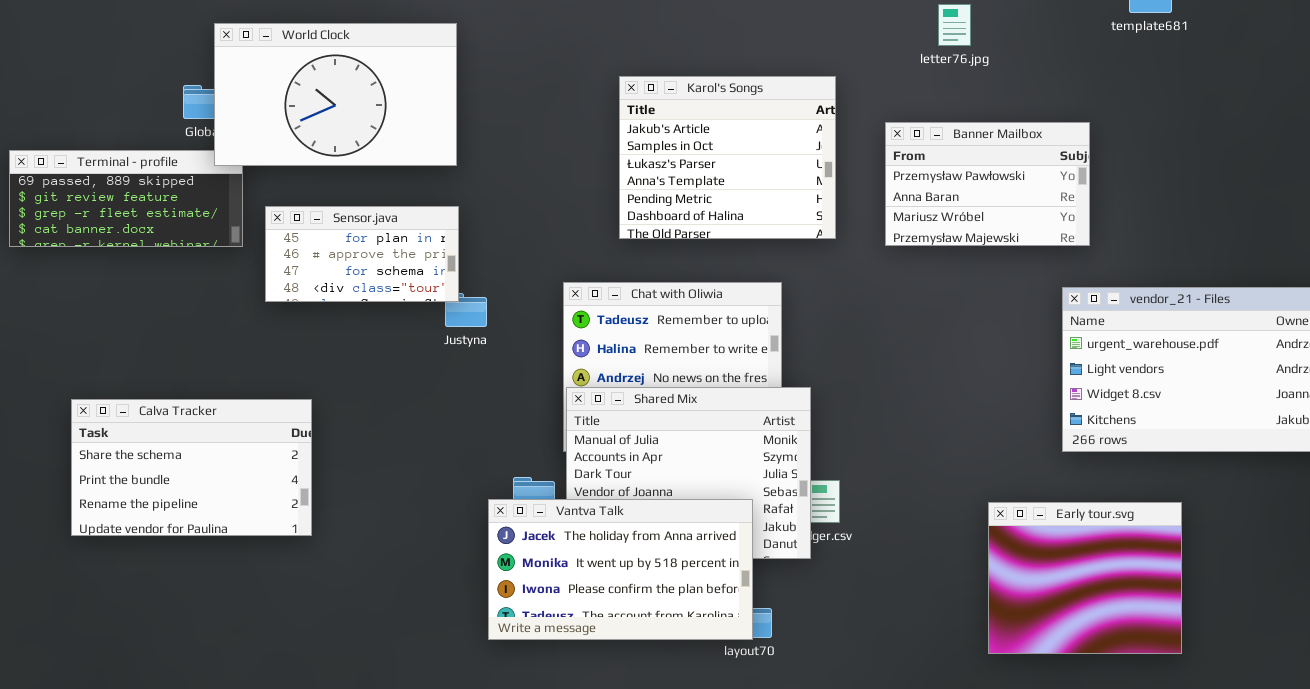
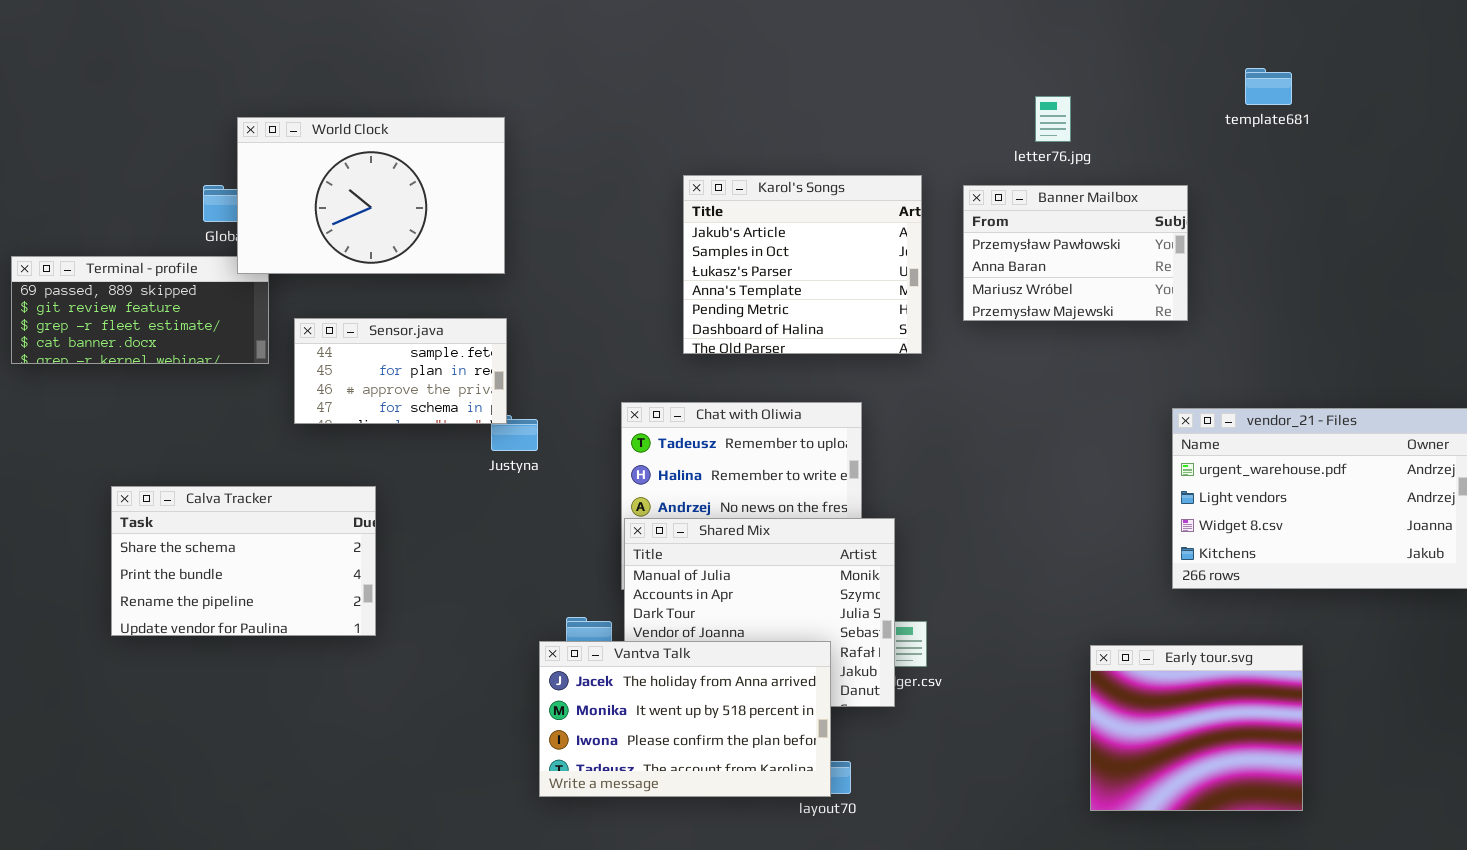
Banner Mailbox: [885,122,1090,246] -> [963,185,1188,321], moved
Sensor.java: [265,206,459,302] -> [294,318,507,424], scrolled up 1 row
Calva Tracker: [71,399,312,536] -> [111,486,376,636], moved

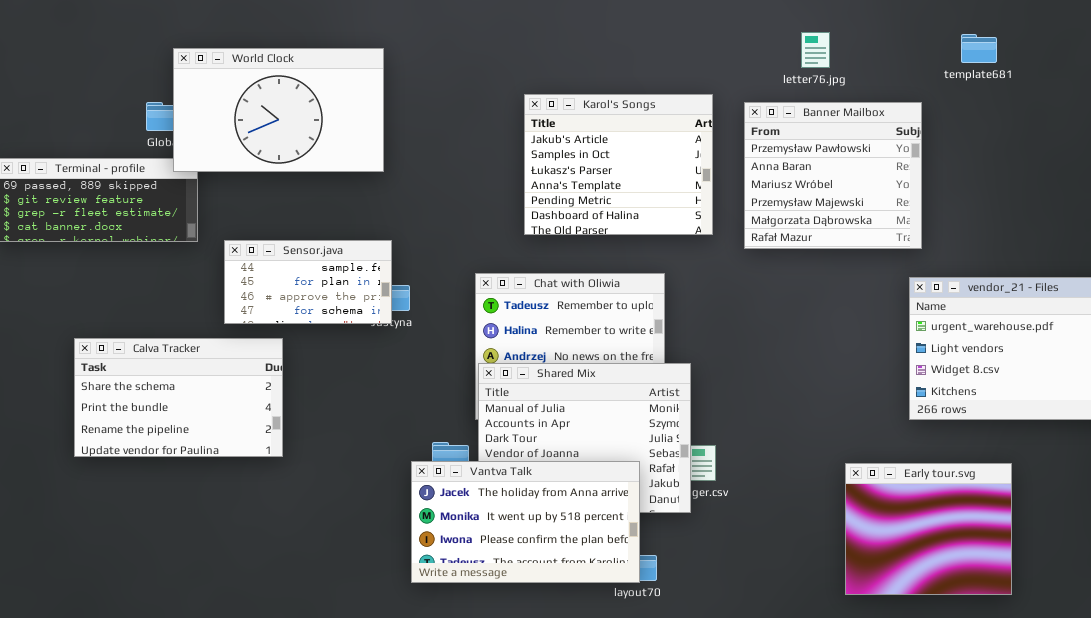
template681: [1245,68,1292,105] -> [961,34,997,63], moved
Banner Mailbox: [963,185,1188,321] -> [744,102,922,249], resized
Sensor.java: [294,318,507,424] -> [224,240,392,324], moved

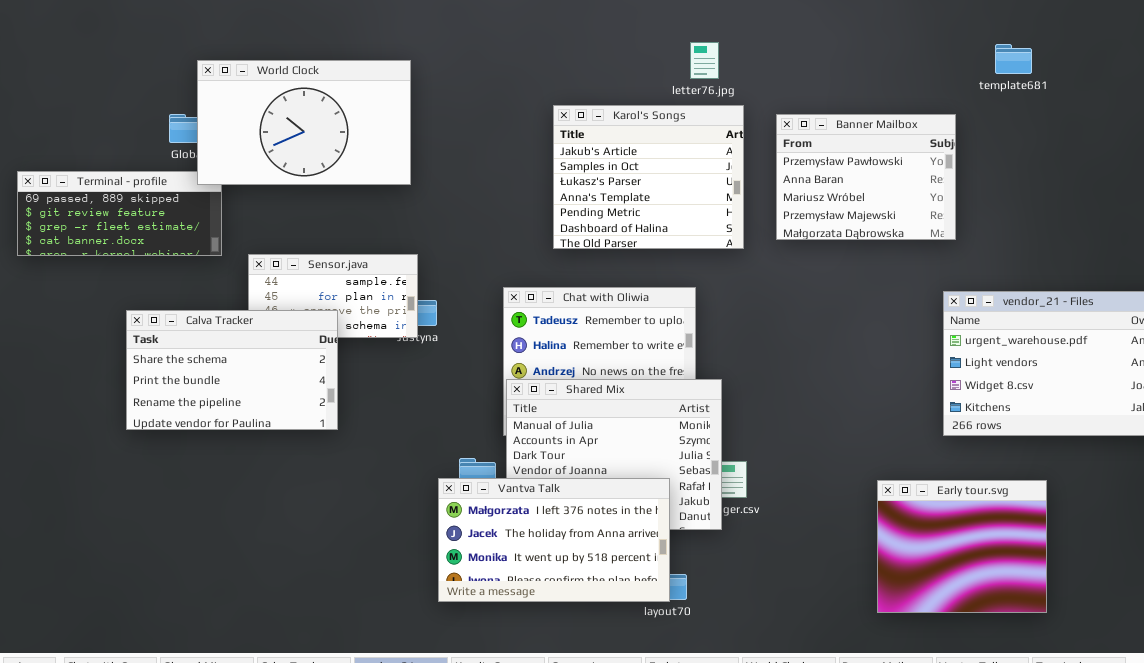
letter76.jpg: [801,32,830,68] -> [690,42,719,79], moved
Banner Mailbox: [744,102,922,249] -> [776,114,956,240], resized
Calva Tracker: [74,338,283,457] -> [126,310,338,430], moved
Vantva Talk: [411,461,640,583] -> [438,478,670,602], scrolled up 1 row

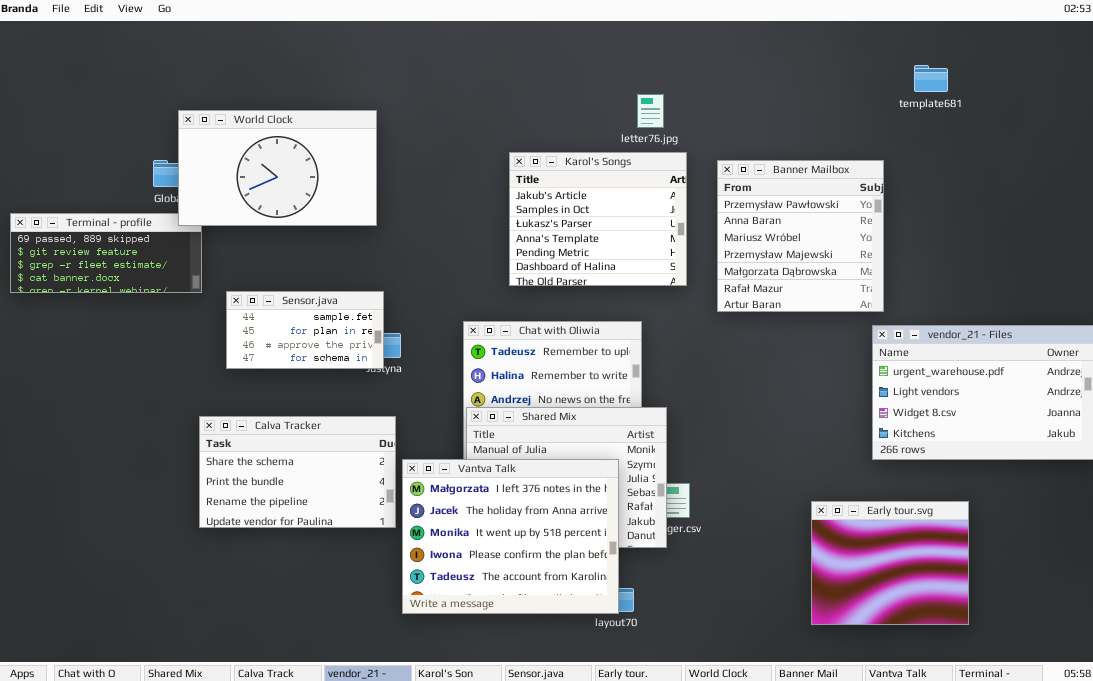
template681: [995,44,1032,74] -> [914,65,948,92], moved
Banner Mailbox: [776,114,956,240] -> [717,160,884,312], resized
Calva Tracker: [126,310,338,430] -> [199,416,396,528], moved
Vantva Talk: [438,478,670,602] -> [402,459,619,614], resized

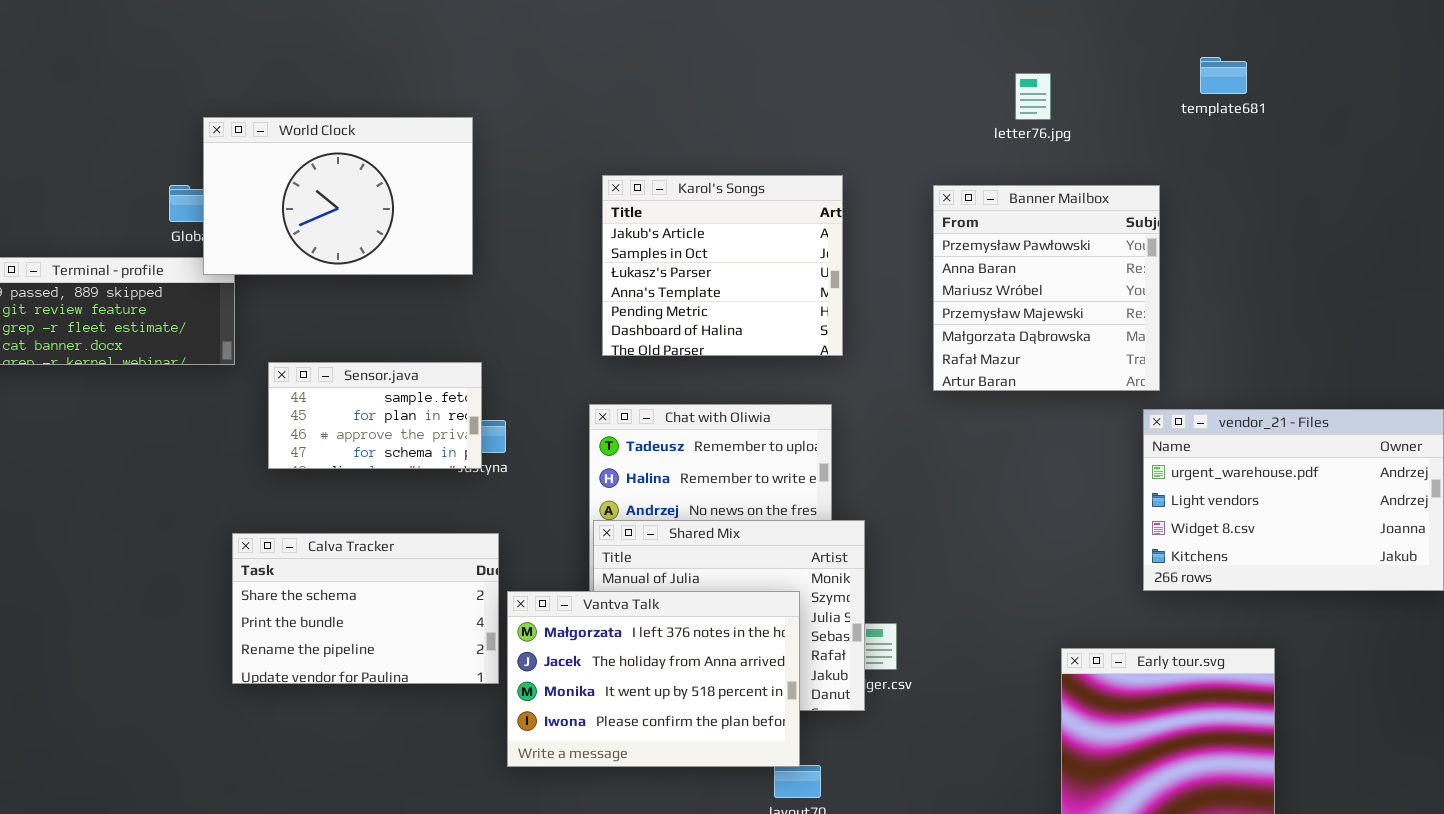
letter76.jpg: [637,94,664,128] -> [1015,73,1051,120], moved
Karol's Songs: [509,152,687,286] -> [602,175,843,356], moved
Vantva Talk: [402,459,619,614] -> [507,591,800,767], resized

